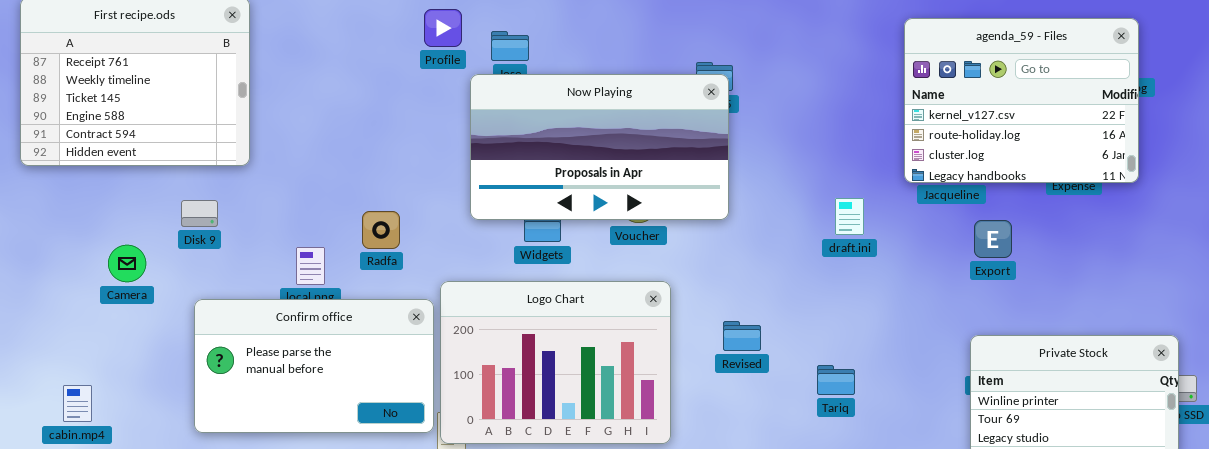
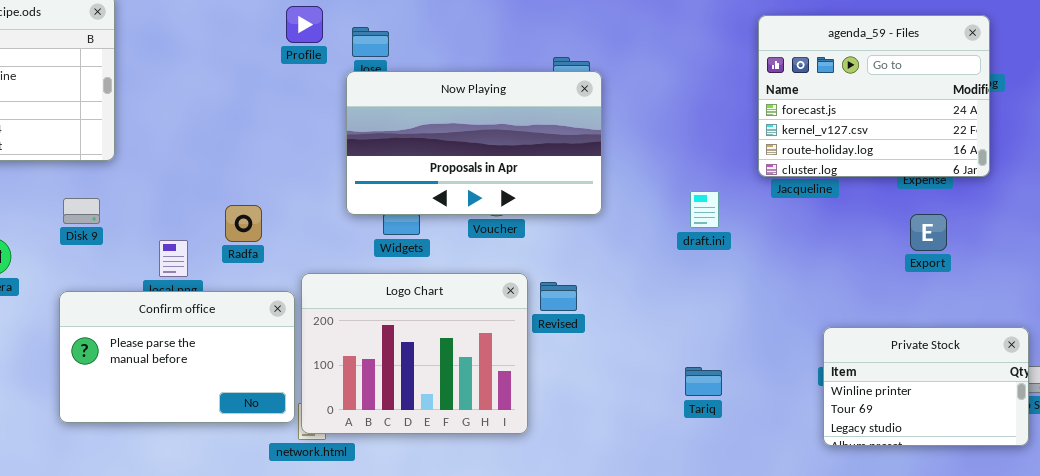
agenda_59 - Files: [904,18,1139,183] -> [758,15,990,177], scrolled up 1 row
Now Playing: [470,74,729,220] -> [346,71,602,215], moved
Disk 9: [181,200,218,227] -> [63,198,100,224], moved
Export: [974,220,1012,258] -> [910,214,947,251], moved
Revised: [723,321,761,351] -> [540,282,577,311], moved
Tariq: [817,365,855,395] -> [685,367,722,396], moved

